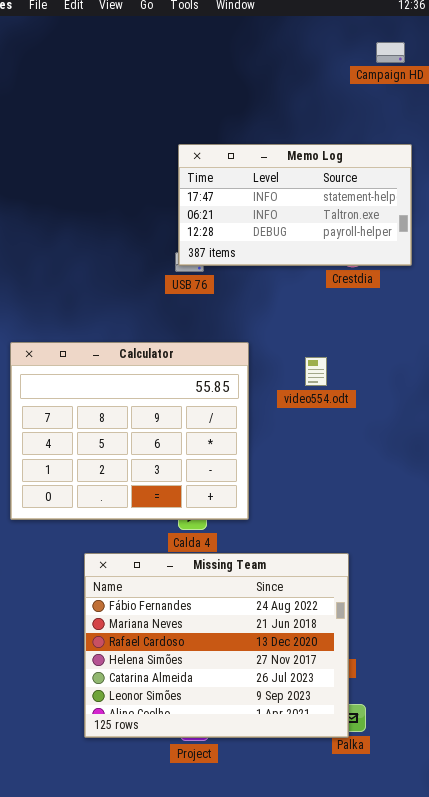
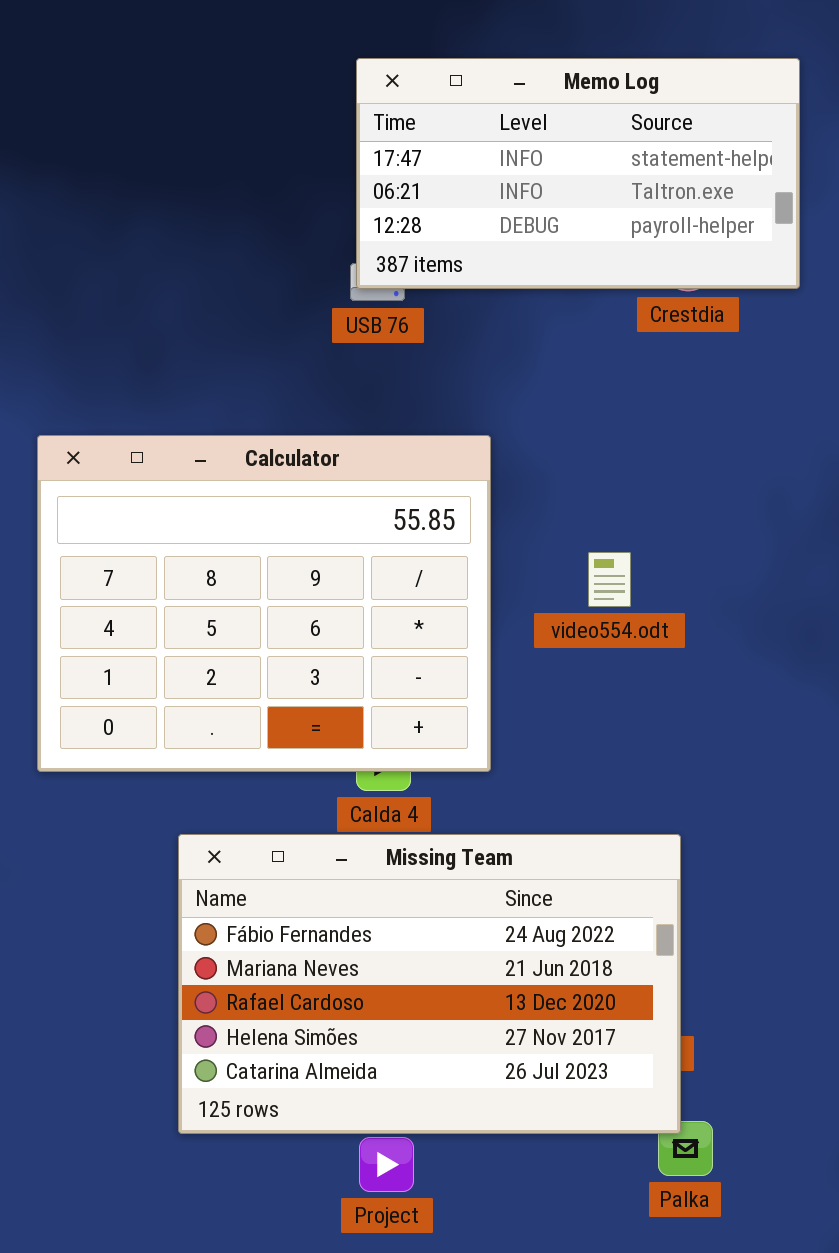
video554.odt: [305,357,327,386] -> [588,552,631,607], moved
Missing Team: [84,553,349,738] -> [178,834,681,1134], resized

